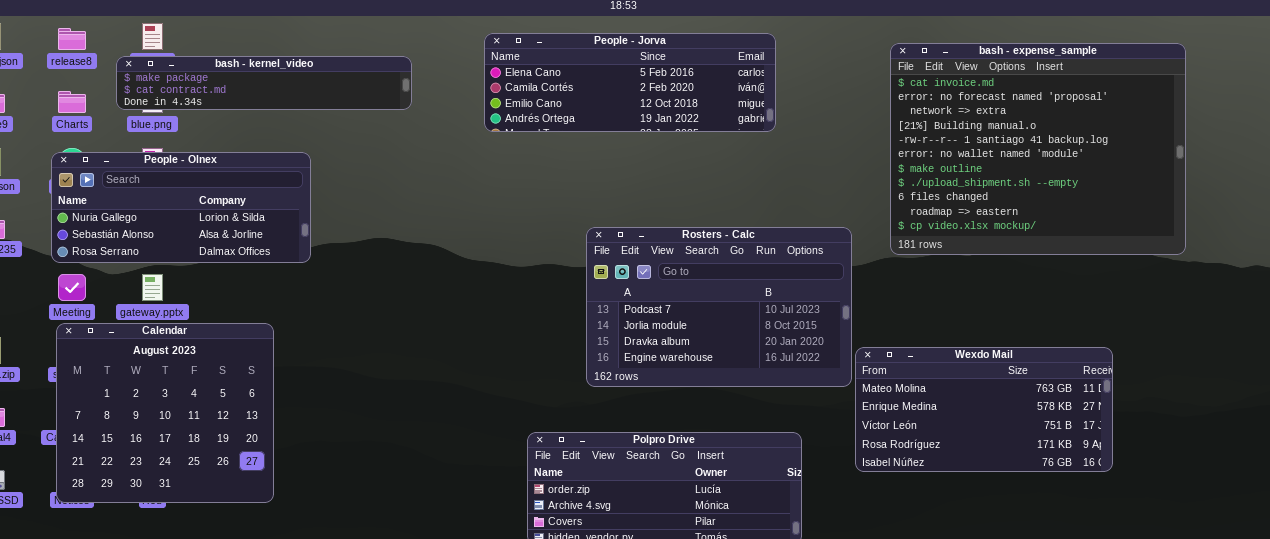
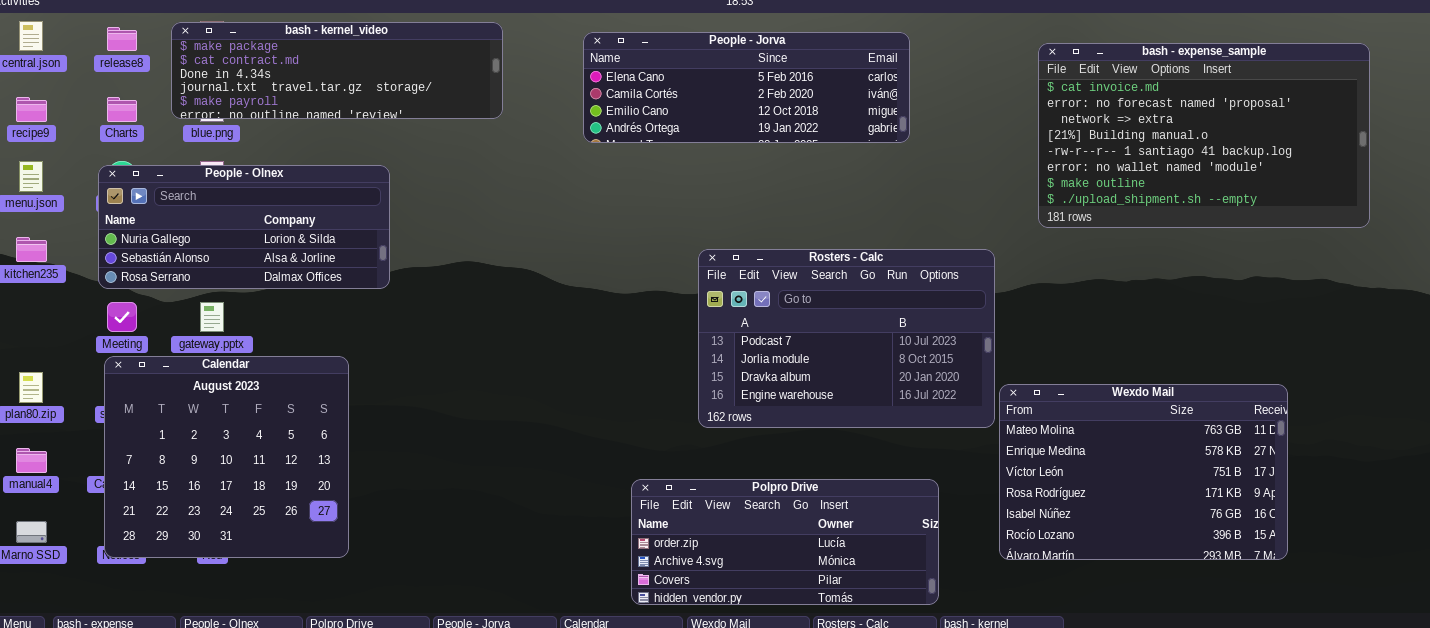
bash - expense_sample: [890,43,1186,255] -> [1038,43,1370,228], resized
bash - kernel_video: [116,56,412,110] -> [171,22,503,119], resized
Wexdo Mail: [855,347,1113,472] -> [999,384,1288,560], resized

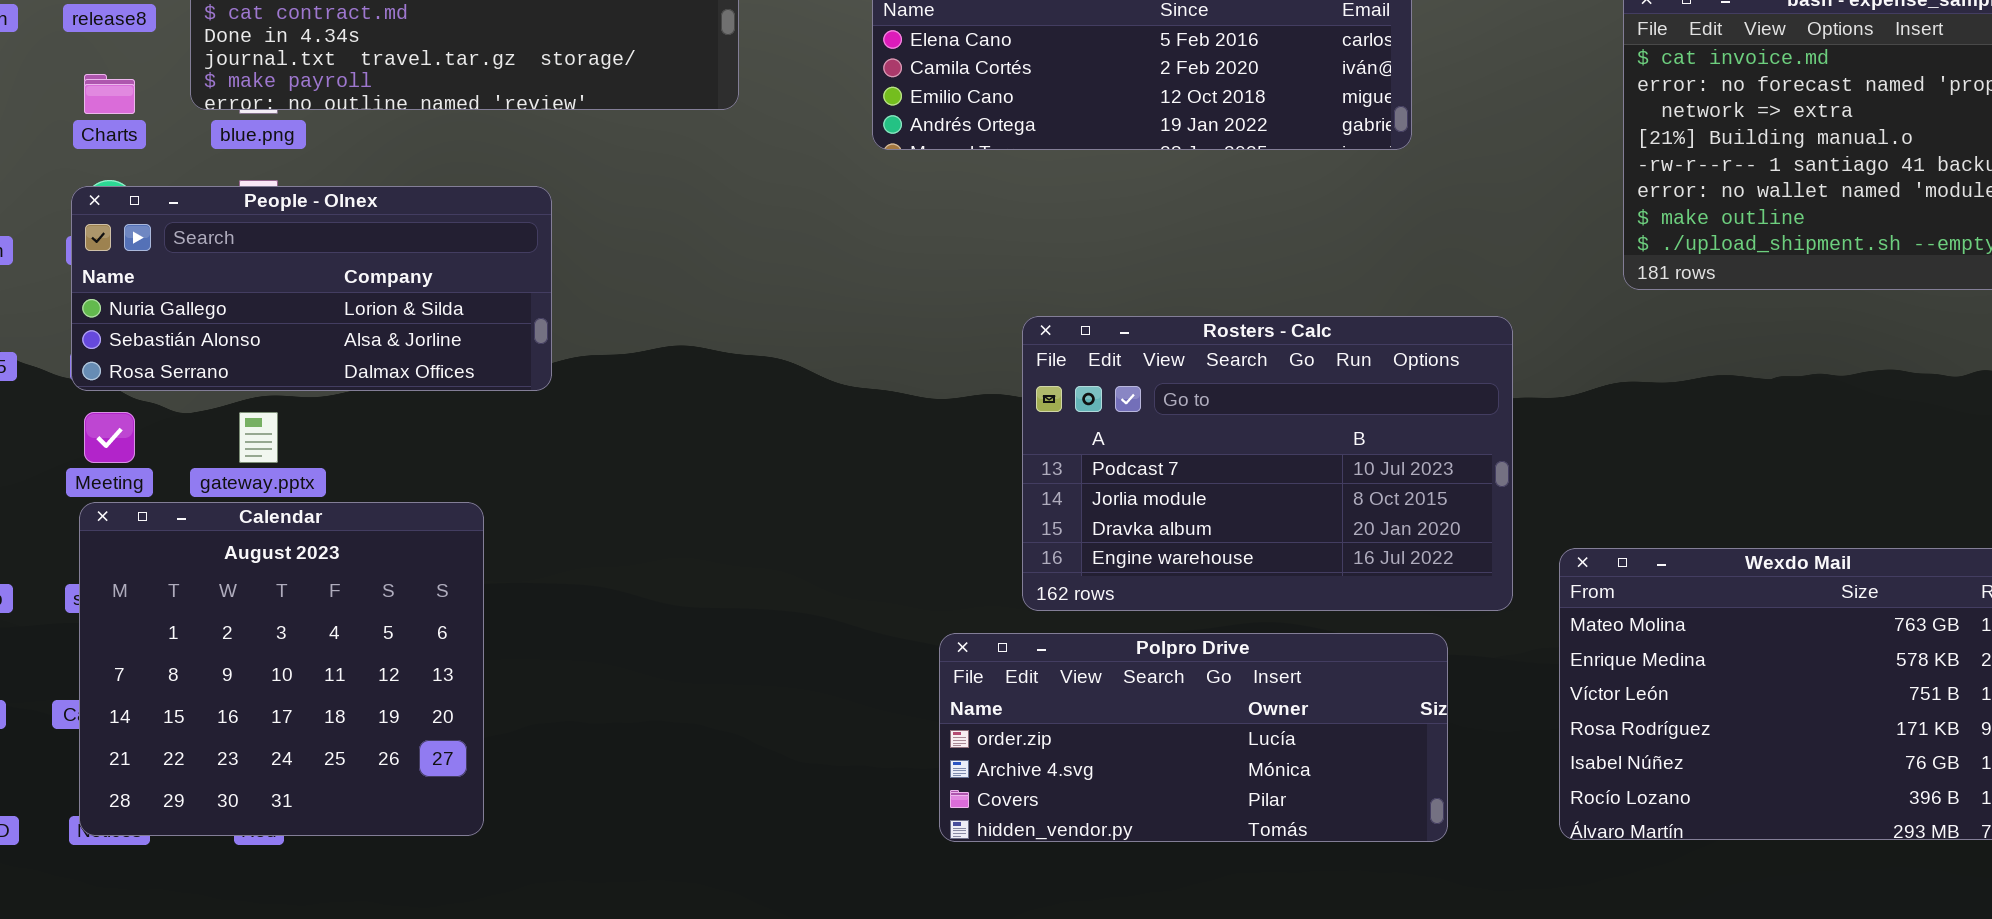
Rosters - Calc: [698,249,995,428] -> [1022,316,1513,611], moved
Polpro Drive: [631,479,939,605] -> [939,633,1448,842], moved

